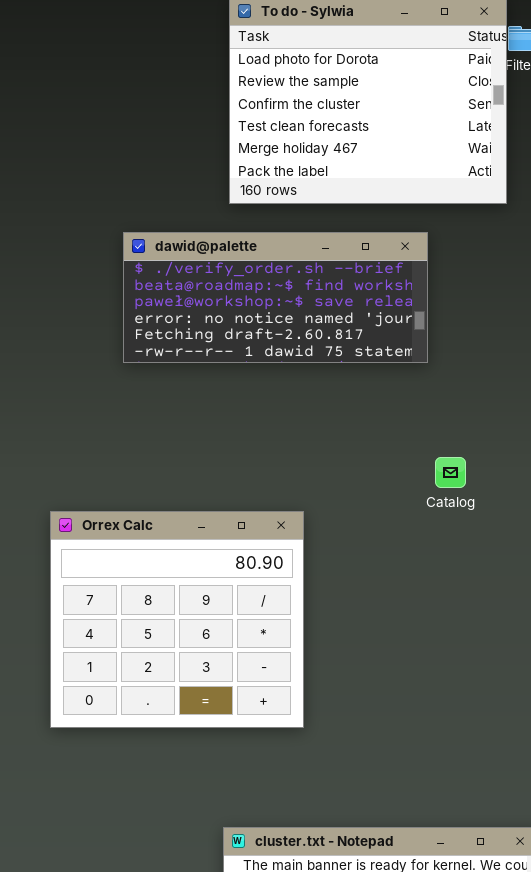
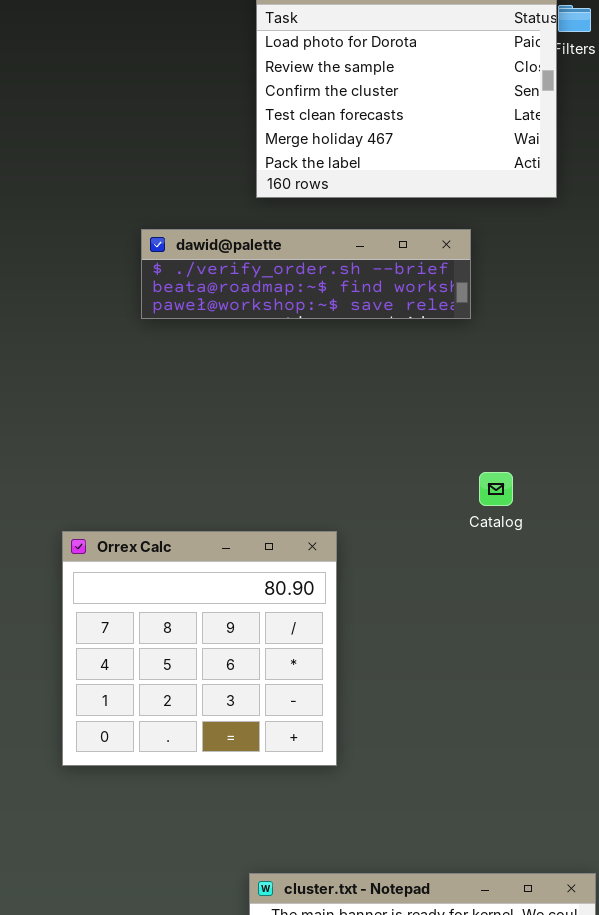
dawid@palette: [123,232,428,363] -> [141,229,471,319], resized

